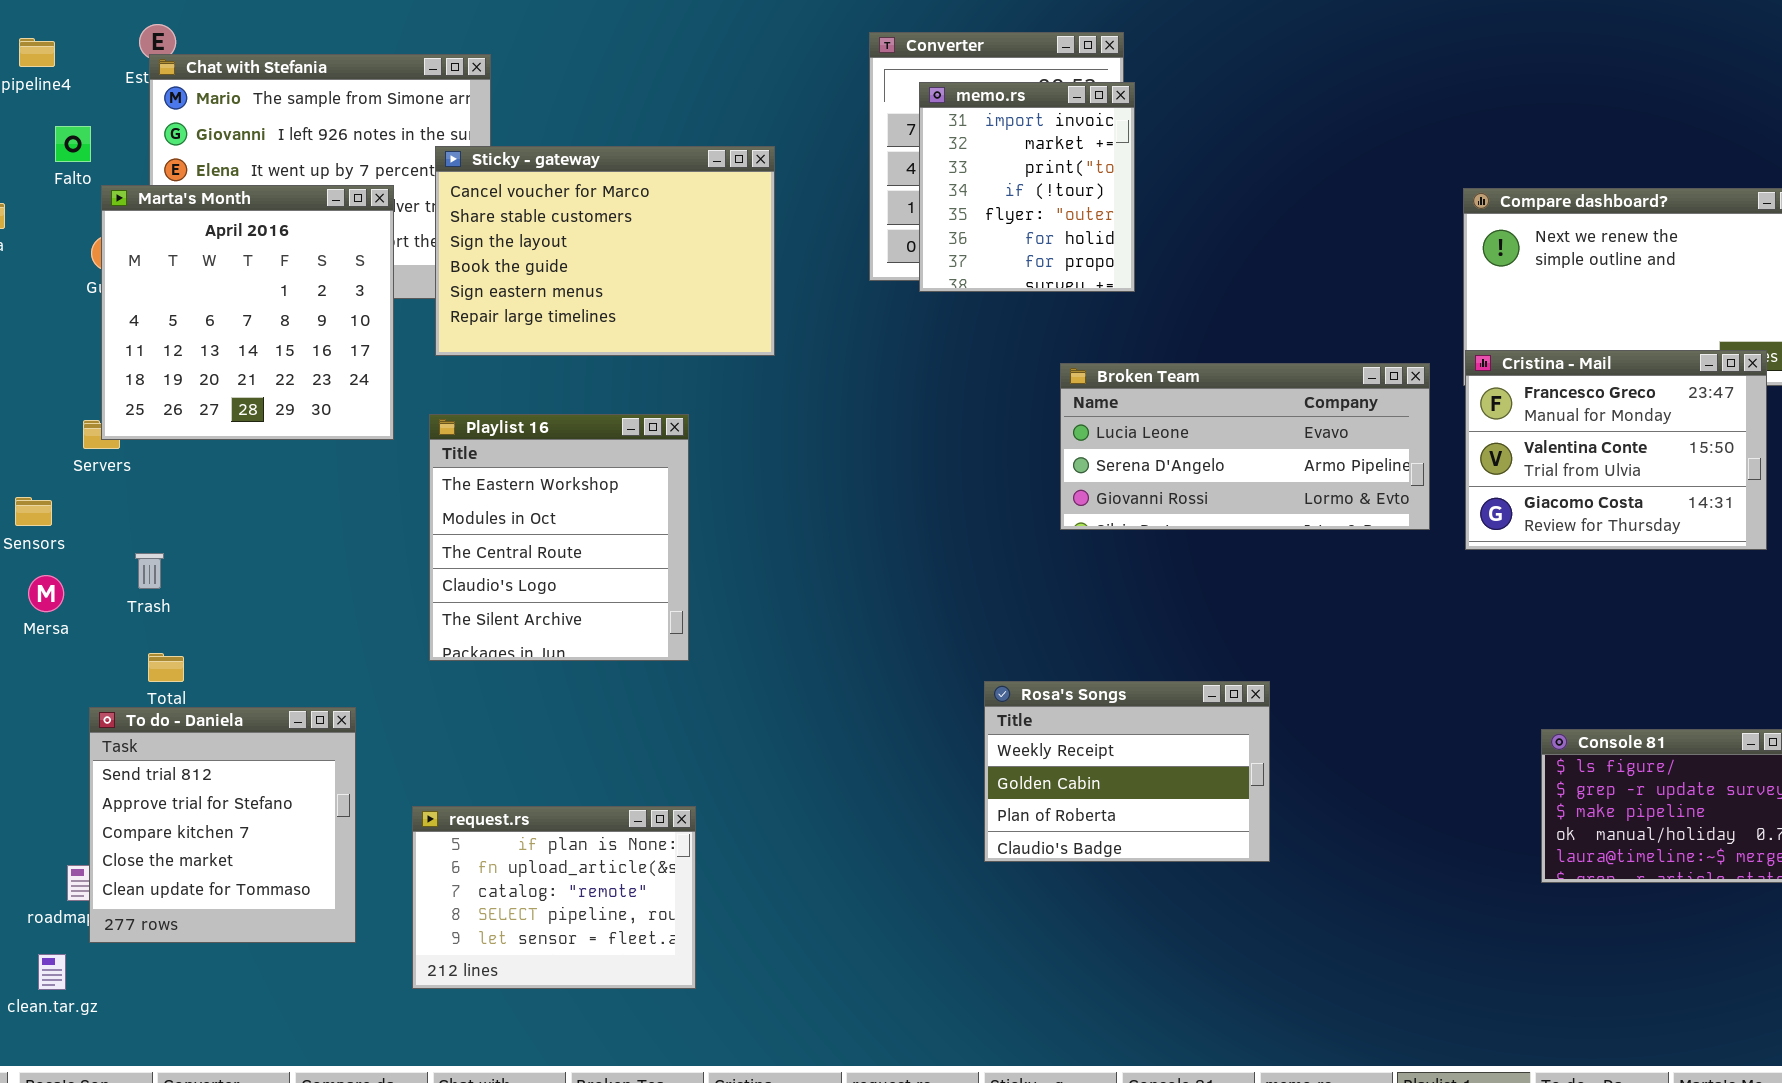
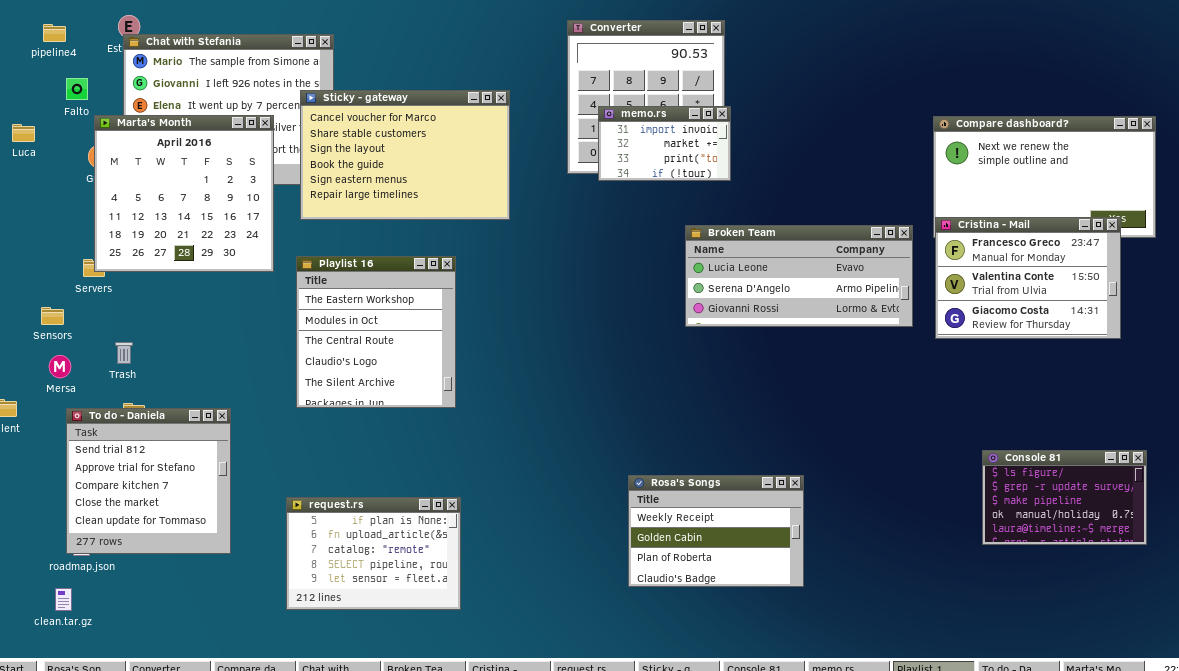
memo.rs: [919,82,1135,292] -> [598,106,731,181], resized
Rosa's Songs: [984,681,1270,862] -> [628,475,804,587], moved
To do - Daniela: [89,707,356,943] -> [66,408,231,554], moved

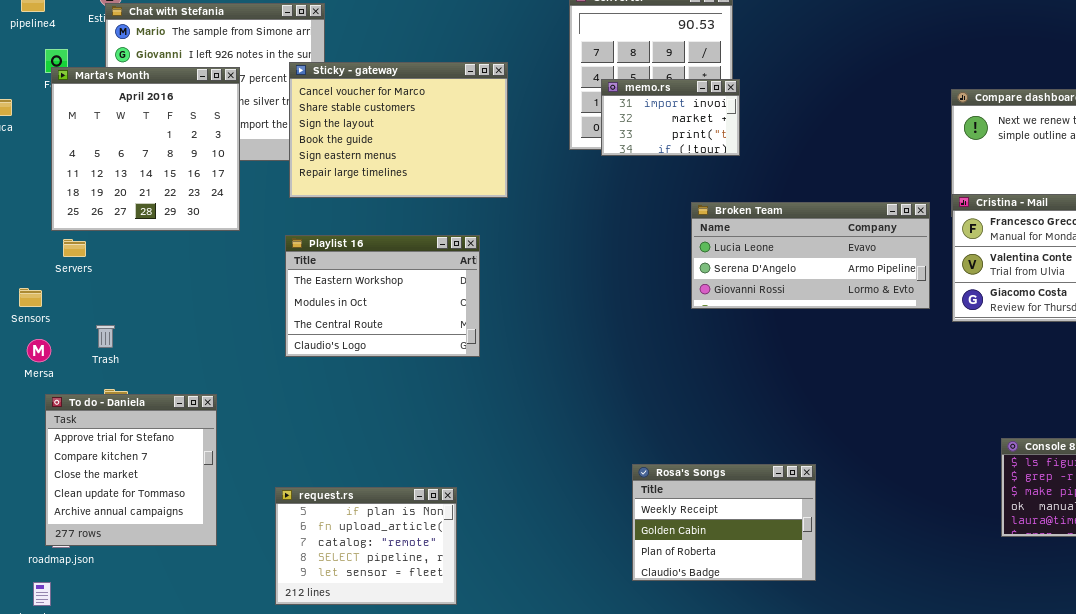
Marta's Month: [94,115,274,272] -> [51,67,240,231], moved
Playlist 16: [296,256,456,408] -> [285,235,480,357], resized
To do - Daniela: [66,408,231,554] -> [45,394,217,546], scrolled down 1 row

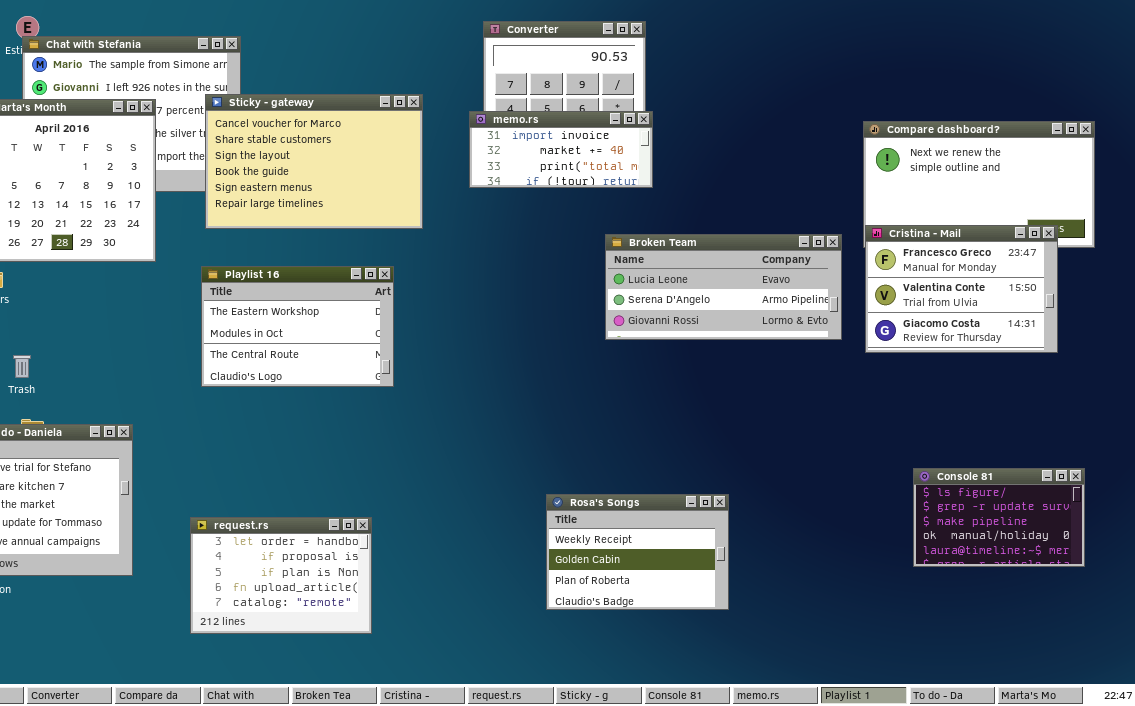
memo.rs: [601,79,740,156] -> [469,111,653,188], resized
request.rs: [275,487,457,605] -> [190,517,372,634], scrolled up 2 rows

